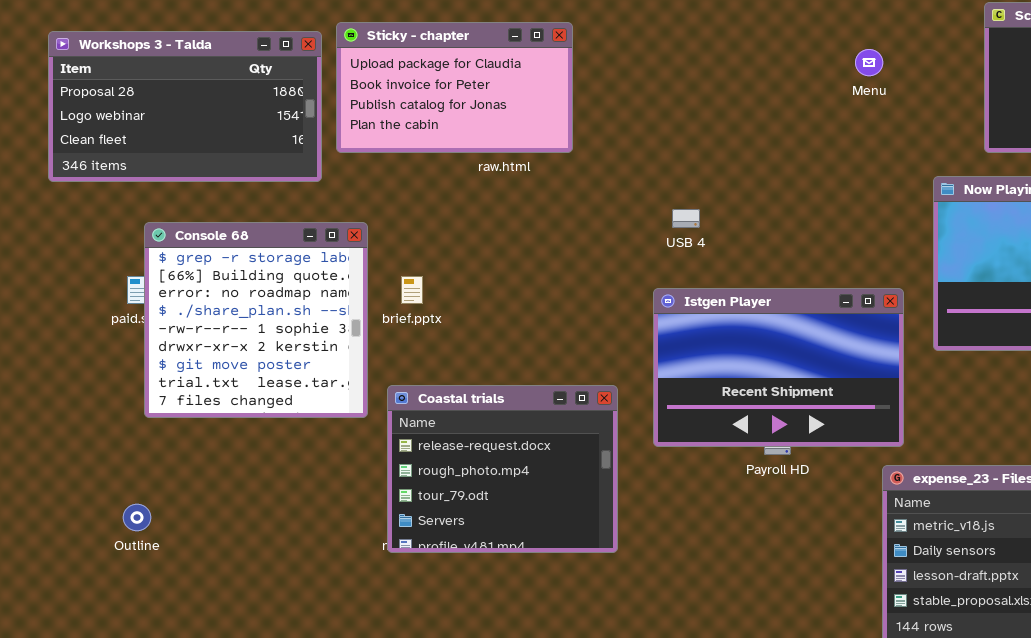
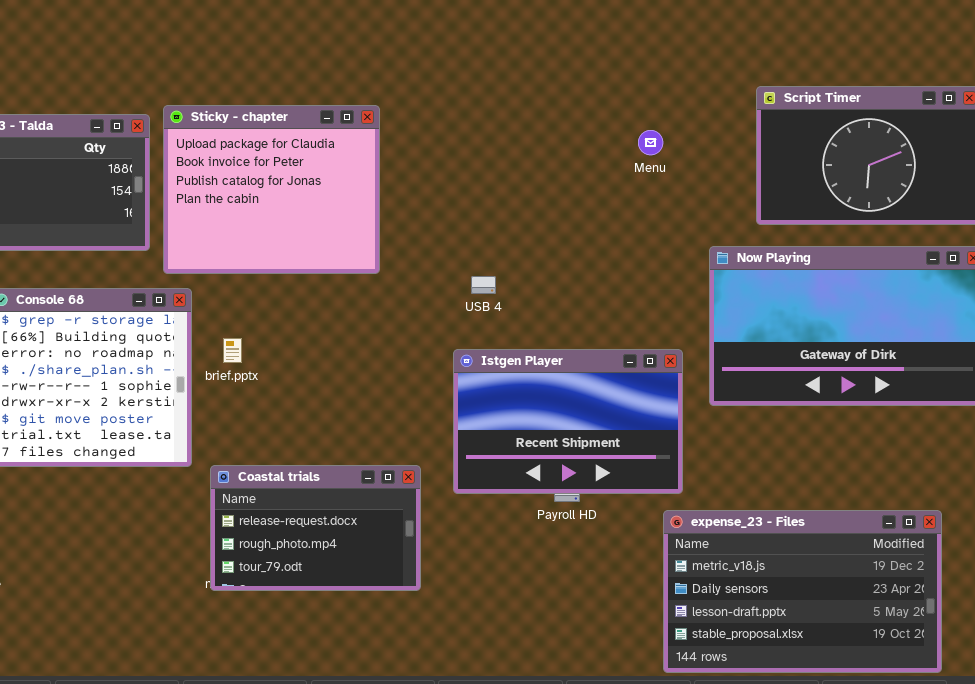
Sticky - chapter: [336,22,573,153] -> [163,105,380,274], resized
Coastal trials: [387,385,618,553] -> [210,465,421,591], resized

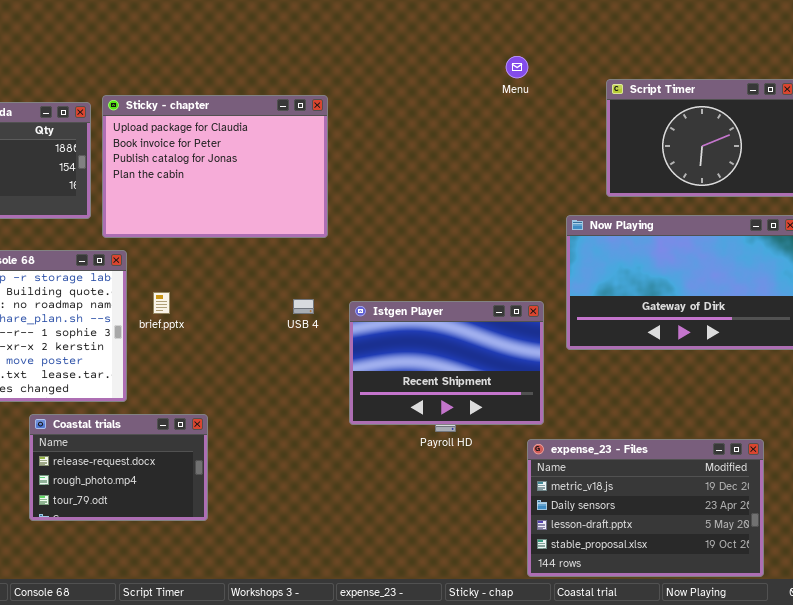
Sticky - chapter: [163,105,380,274] -> [102,95,328,238], resized
Menu: [638,130,663,155] -> [506,56,528,78], moved
USB 4: [471,276,496,294] -> [293,299,314,314], moved
Coastal trials: [210,465,421,591] -> [29,414,208,521], moved

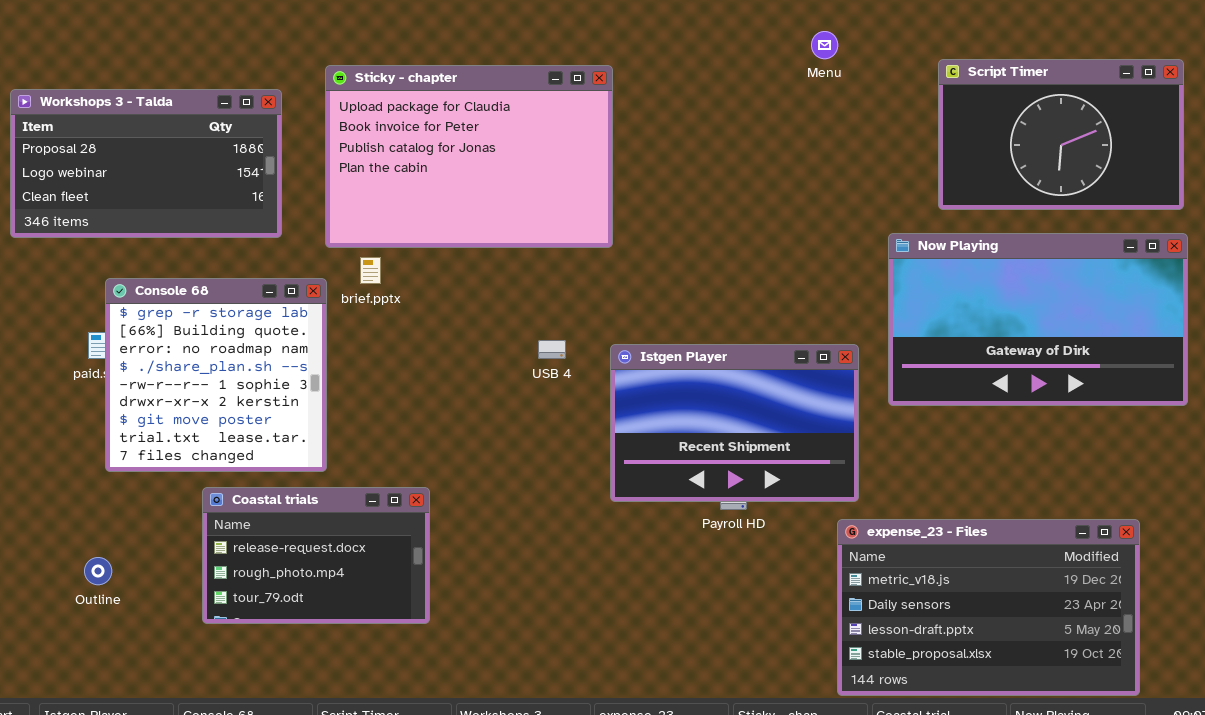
Sticky - chapter: [102,95,328,238] -> [325,65,613,248], moved
brief.pptx: [153,292,170,314] -> [360,257,381,284], moved

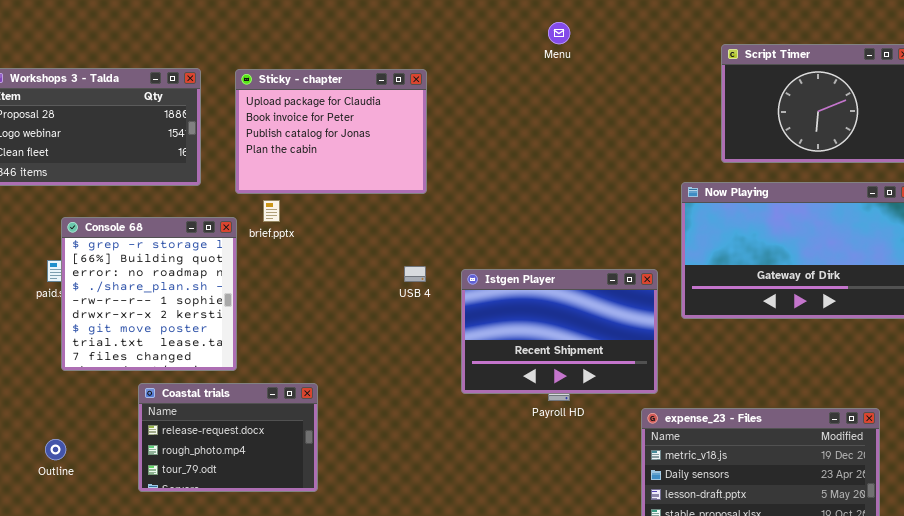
Menu: [811,31,838,59] -> [548,22,570,44], moved
Sticky - chapter: [325,65,613,248] -> [235,69,427,194], resized

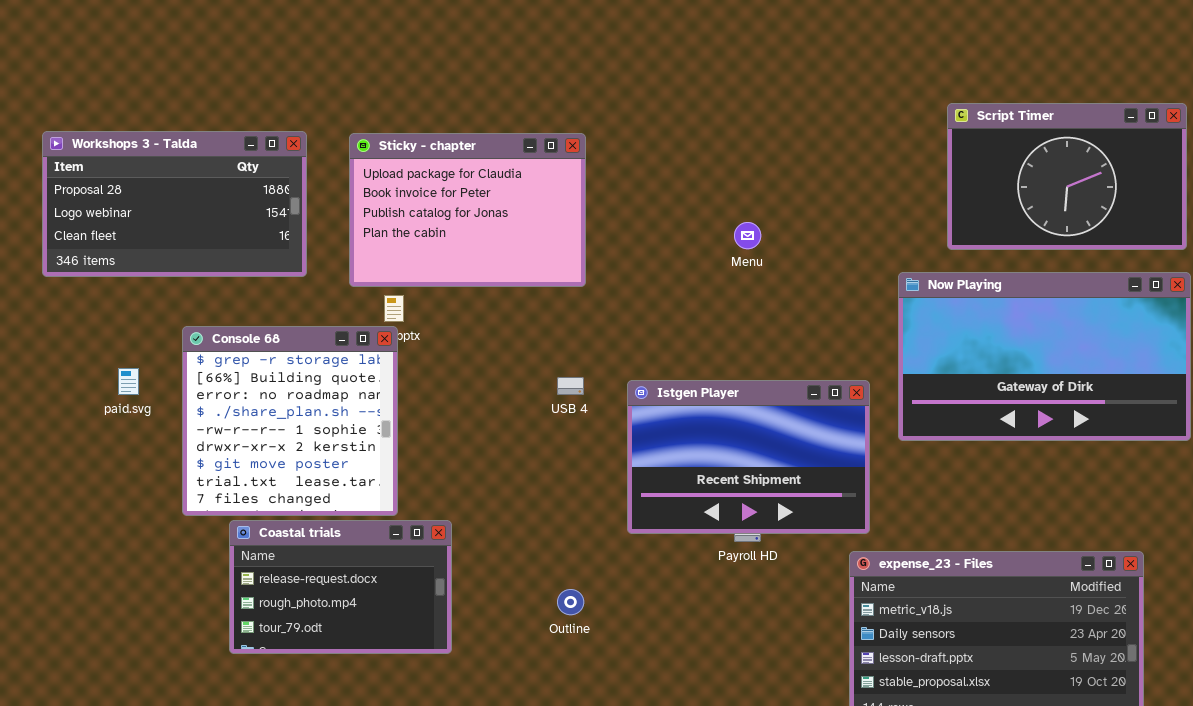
Menu: [548,22,570,44] -> [734,222,761,249], moved
Console 68: [61,217,237,371] -> [182,326,398,516], moved
Outline: [45,439,66,460] -> [557,589,584,615], moved

